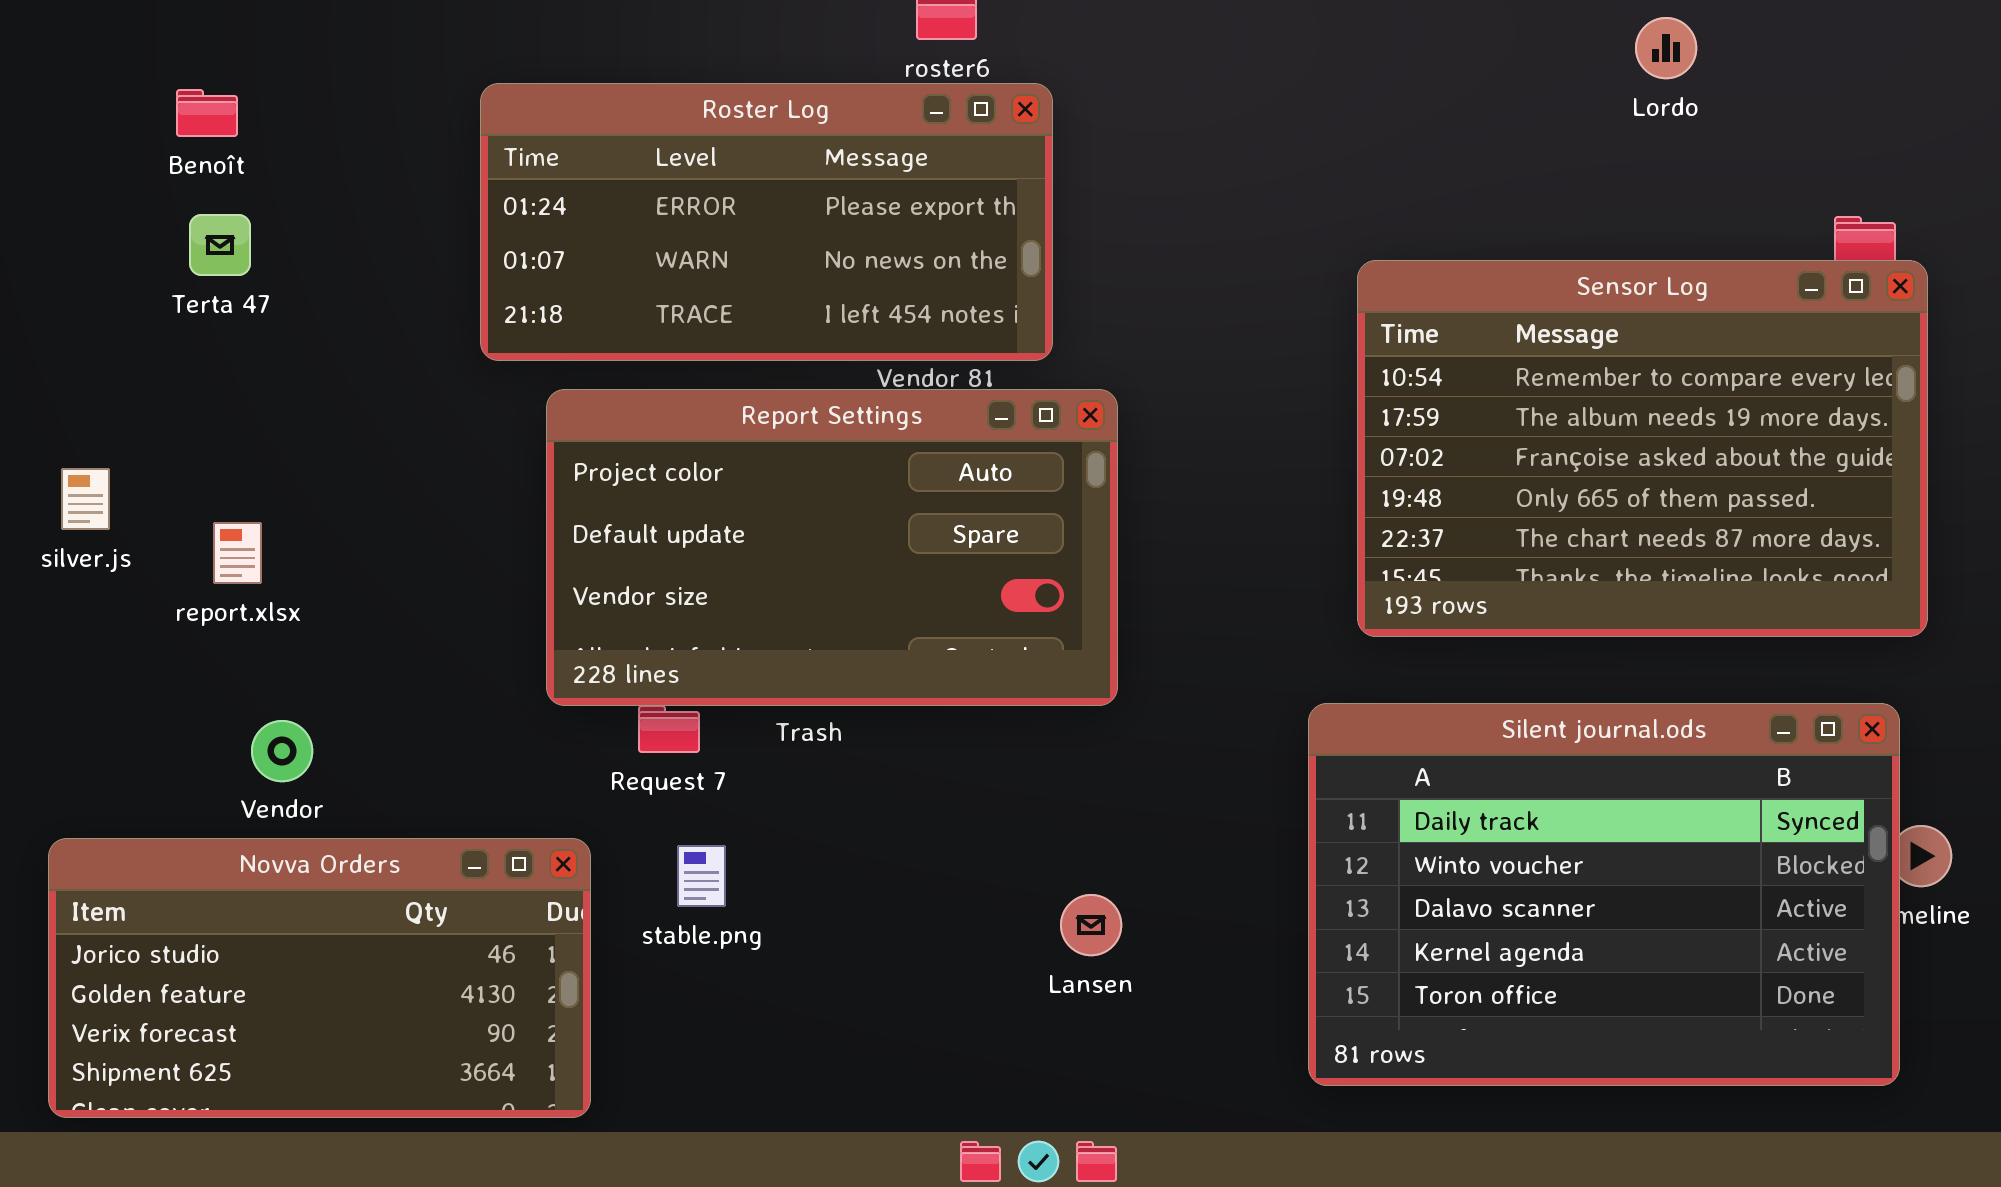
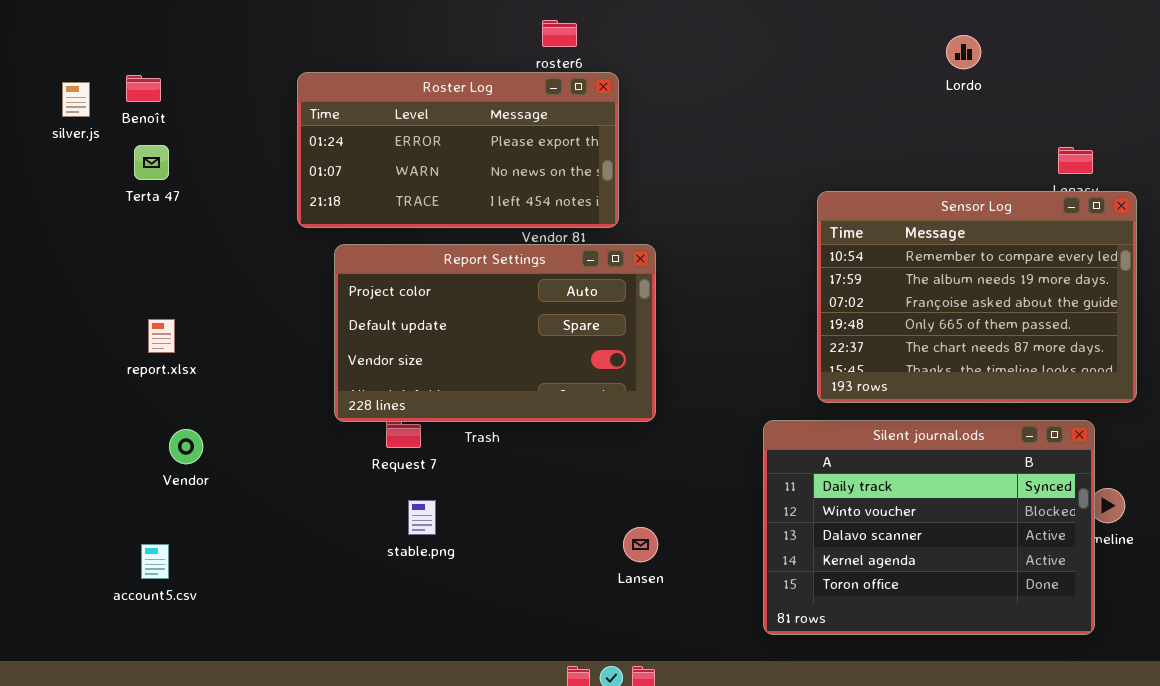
Sensor Log: [1357,260,1928,637] -> [817,191,1137,403], moved
silver.js: [61,468,110,530] -> [62,82,90,117], moved
Novva Orders: [48,838,591,1118] -> none, closed

